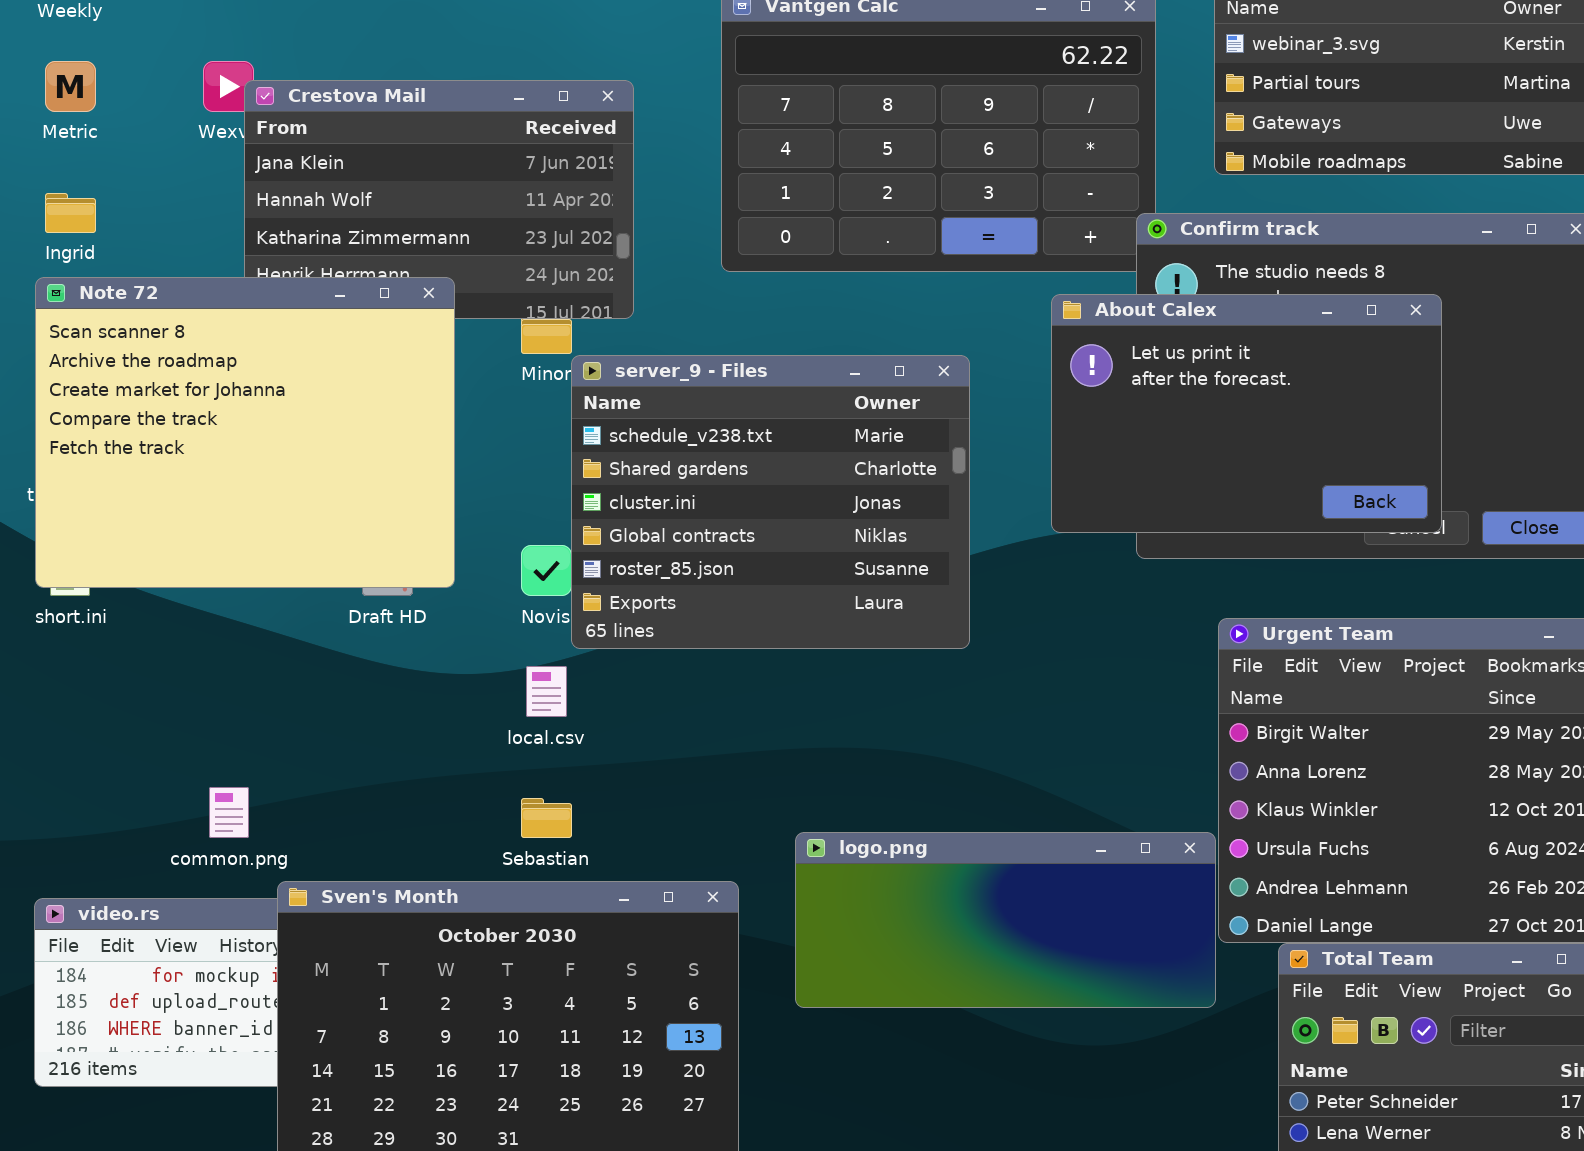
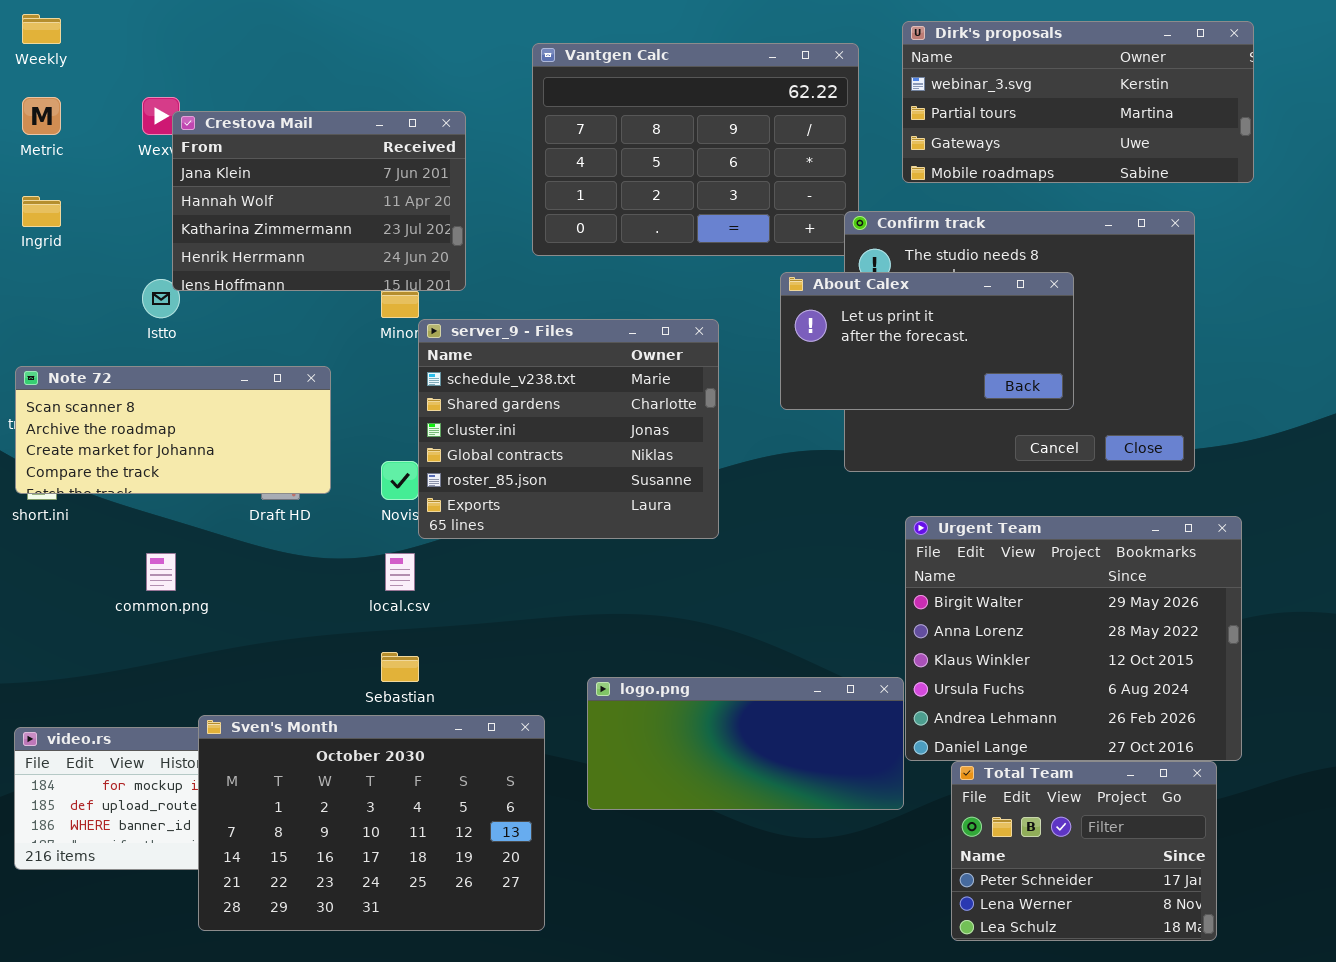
Note 72: [35,277,455,588] -> [15,366,331,494], resized
About Calex: [1051,294,1442,533] -> [780,272,1074,410], resized
common.png: [209,787,249,838] -> [146,553,176,591], moved

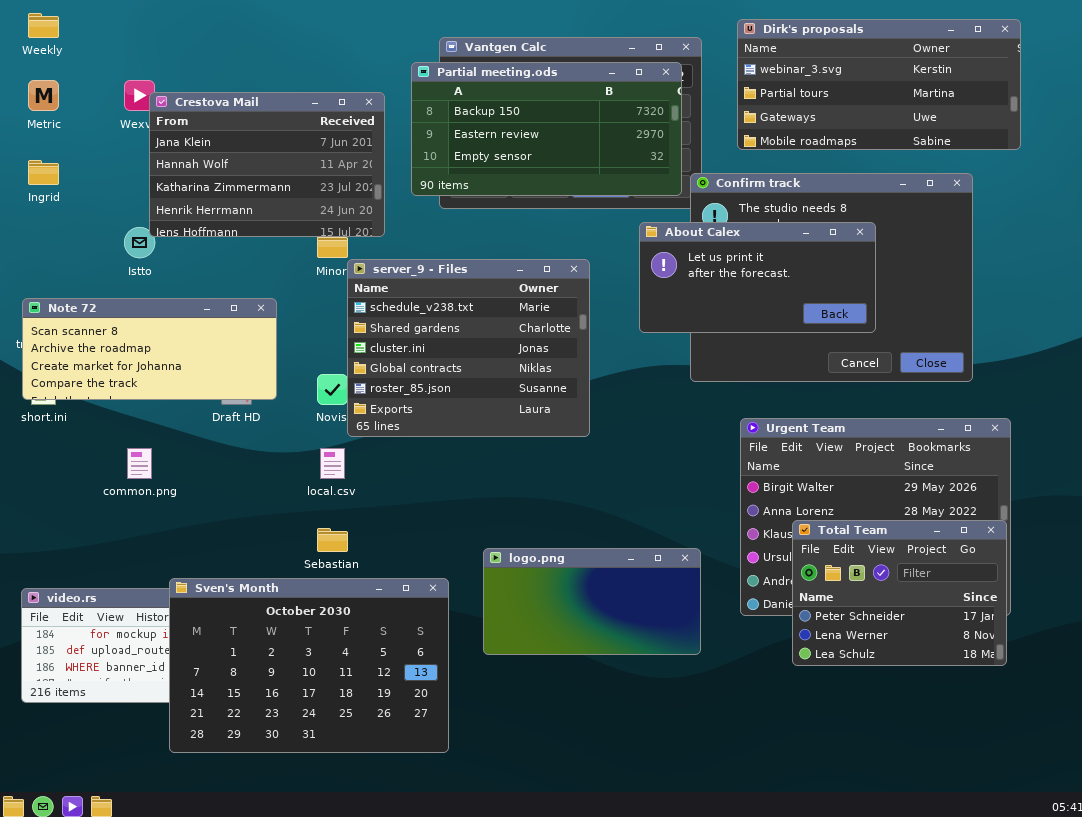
Partial meeting.ods: none -> [411,62,682,196], opened
logo.png: [587,677,904,810] -> [483,548,701,655], resized
Total Team: [951,761,1217,941] -> [792,520,1007,666], moved

